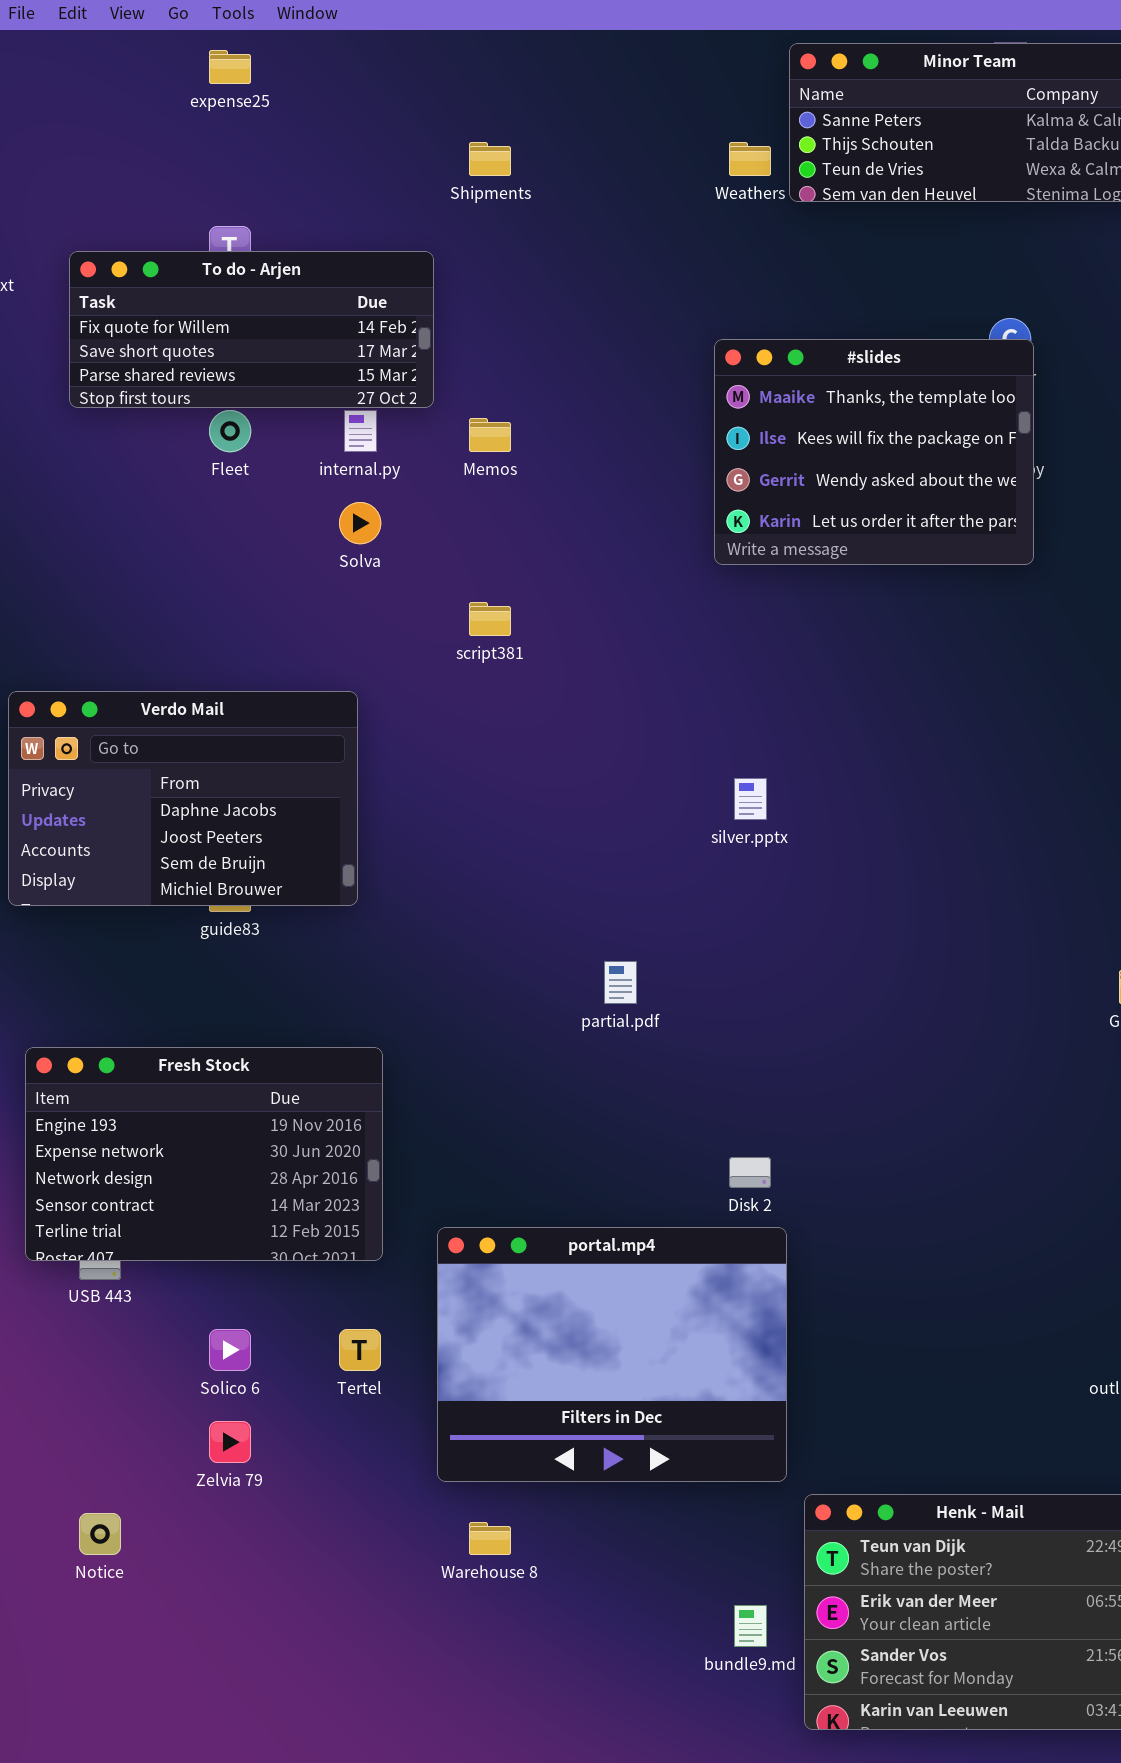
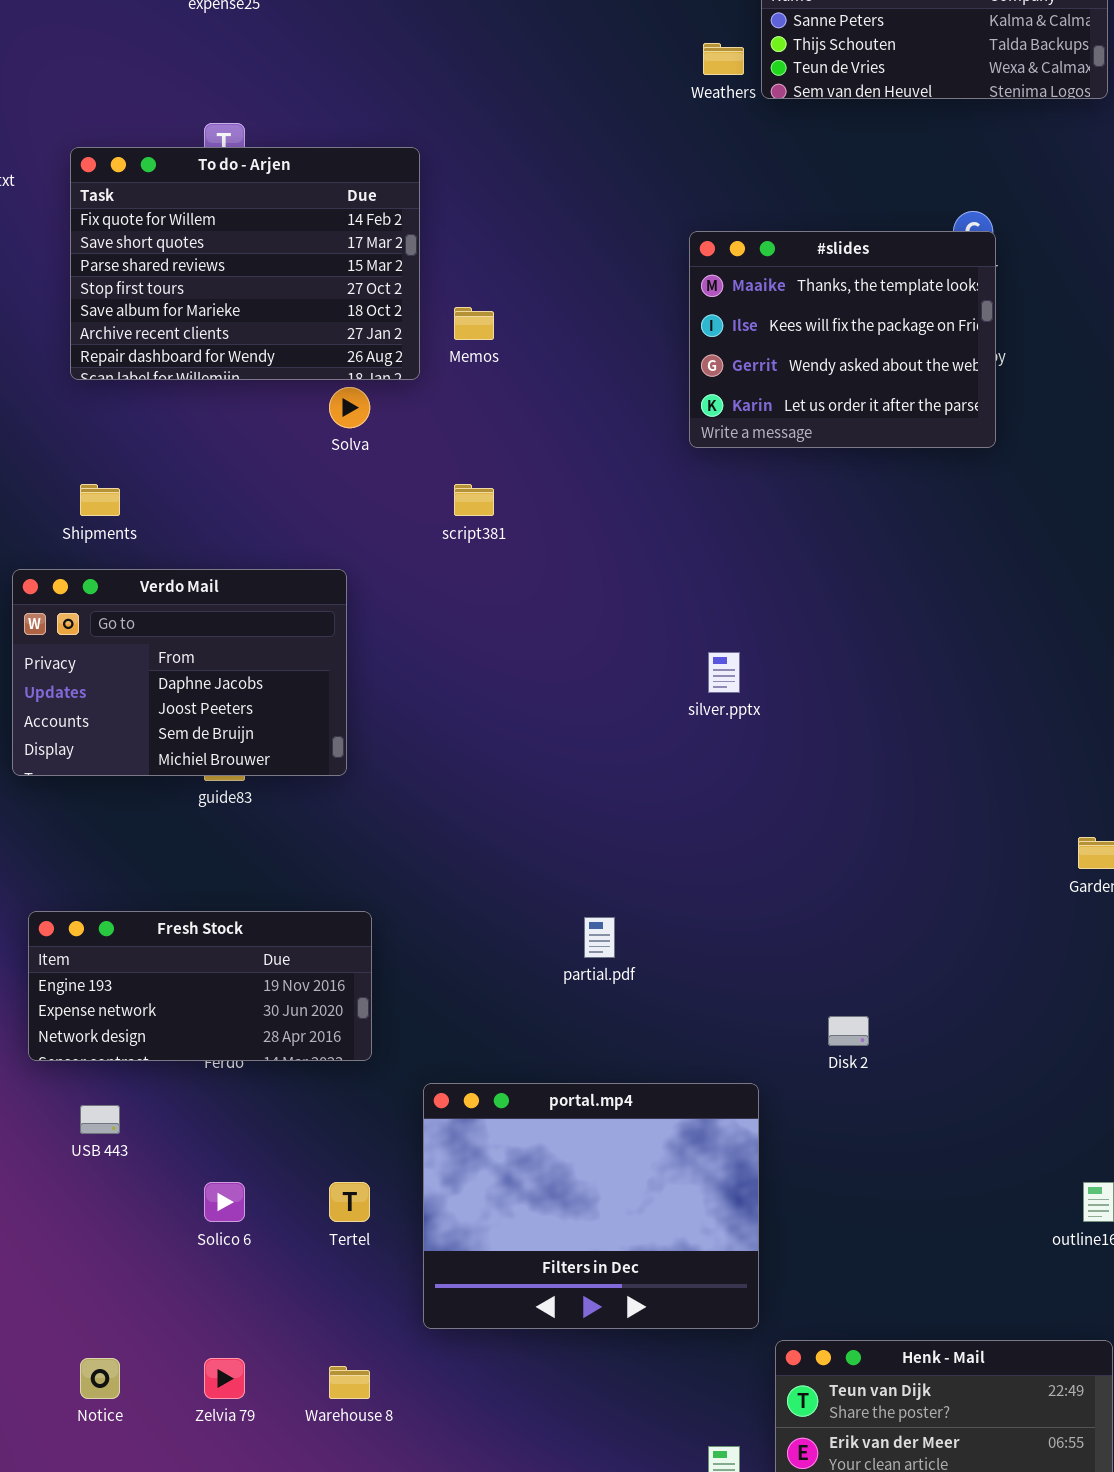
Shipments: [469,142,511,176] -> [80,484,120,516], moved
To do - Arjen: [69,251,434,408] -> [70,147,420,380], resized
partial.pdf: [604,961,637,1004] -> [584,917,615,958], moved
Fresh Stock: [25,1047,383,1261] -> [28,911,372,1061], resized
Disk 2: [729,1157,771,1188] -> [828,1016,869,1046], moved
Zelvia 79: [209,1421,251,1463] -> [204,1358,245,1399], moved
Warehouse 8: [469,1522,511,1555] -> [329,1366,370,1399], moved

